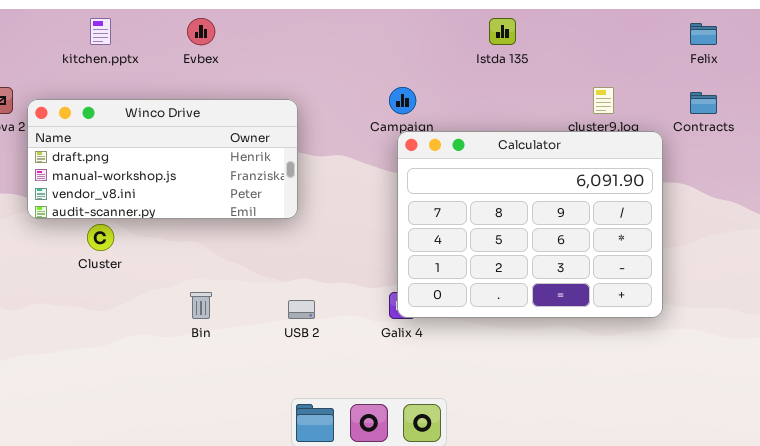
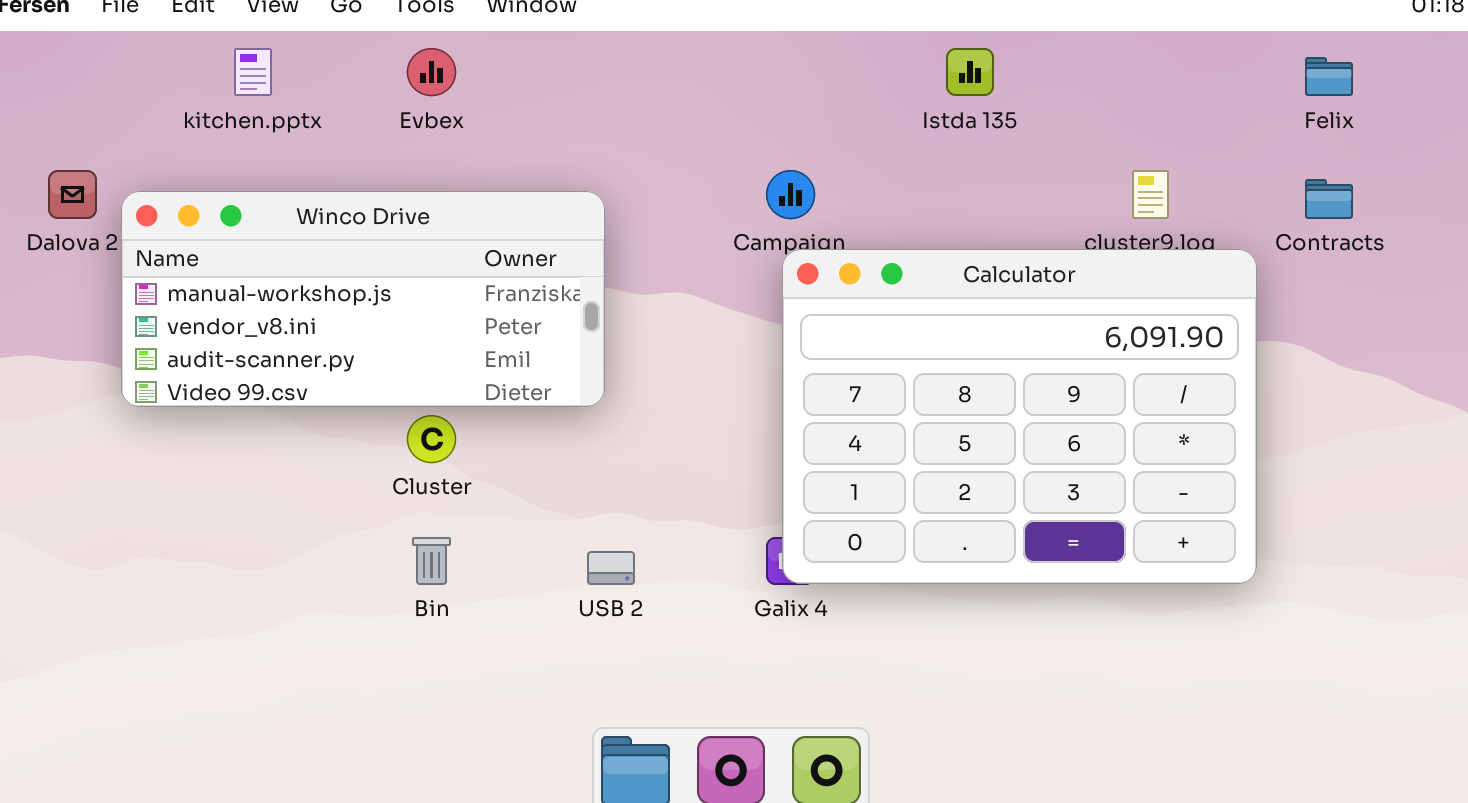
Winco Drive: [27,99,298,219] -> [121,191,605,407], scrolled down 1 row
Cluster: [87,224,114,251] -> [407,415,456,463], moved

